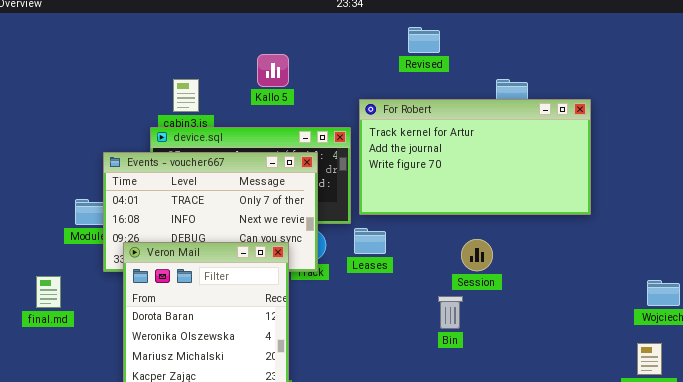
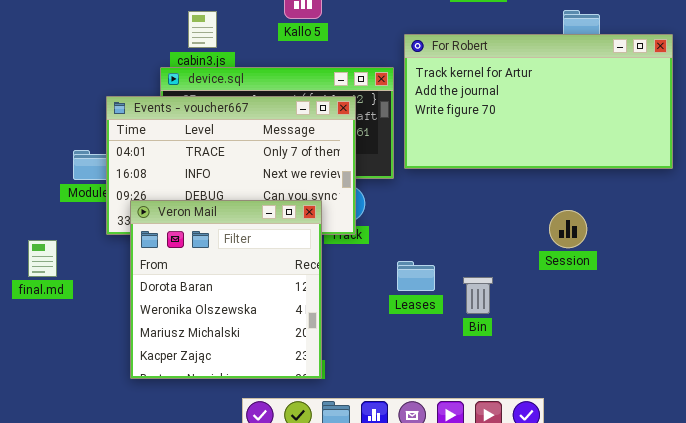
Leases: [354,228,386,254] -> [397,261,435,291], moved
Session: [461,239,493,271] -> [549,210,587,248], moved
Bin: [438,296,463,329] -> [463,277,493,314], moved

